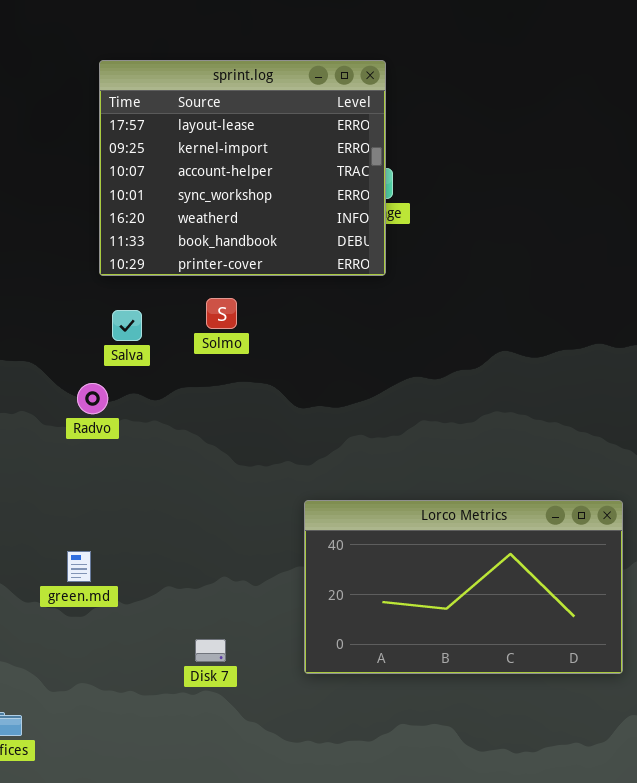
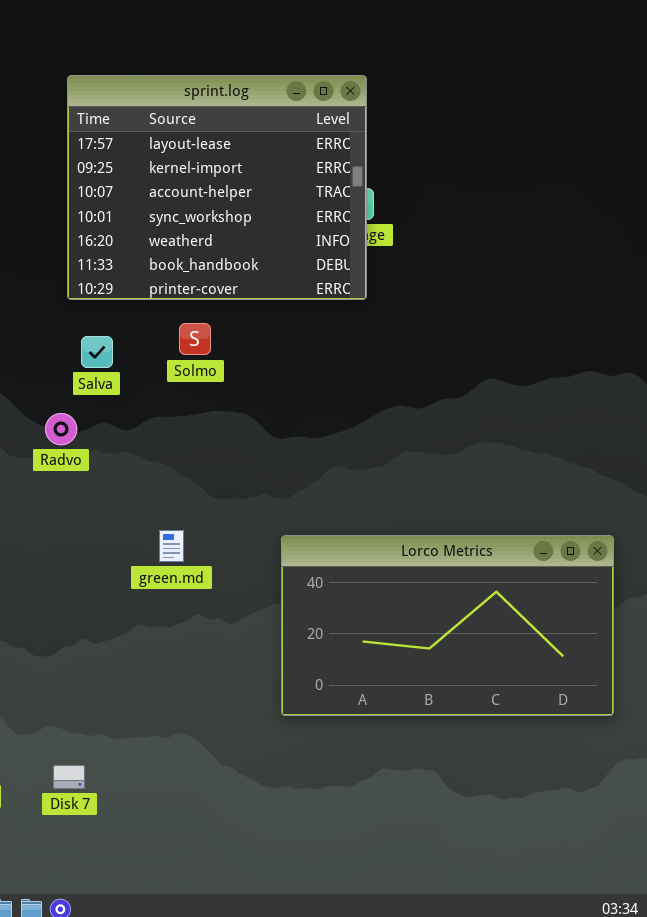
green.md: [67,551,91,582] -> [159,530,184,562], moved
Disk 7: [195,639,226,662] -> [53,765,85,789], moved

